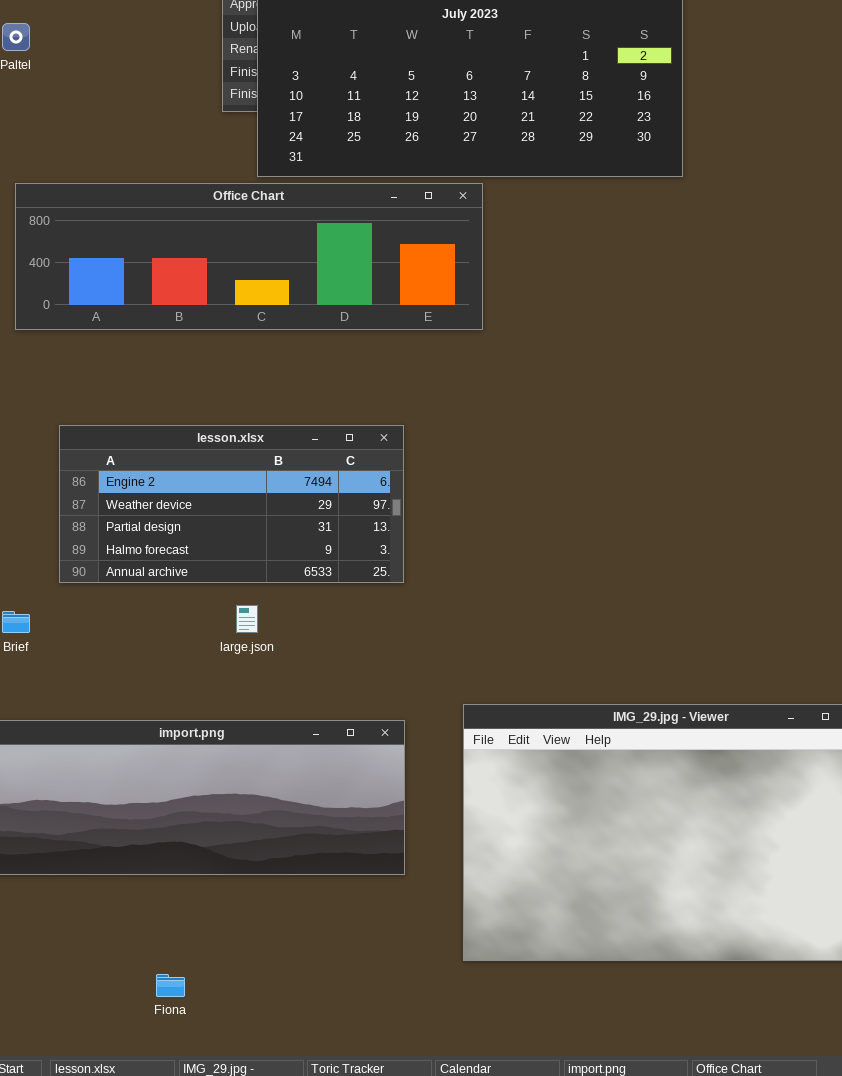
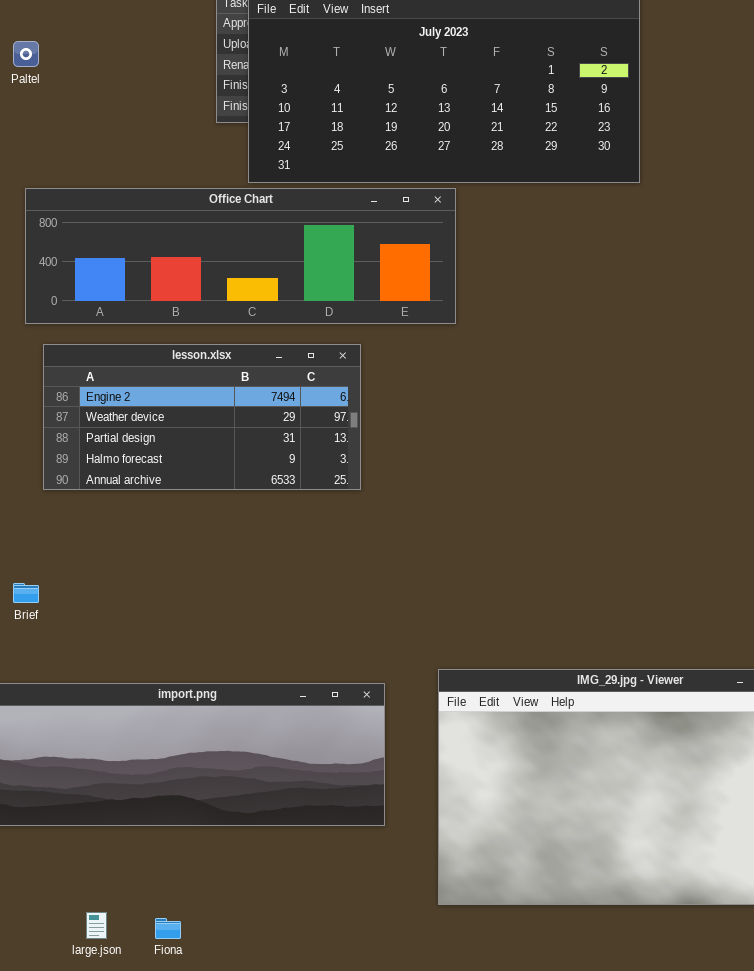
lesson.xlsx: [59,425,404,583] -> [43,344,361,490], moved
large.json: [236,605,258,633] -> [86,912,107,939], moved

